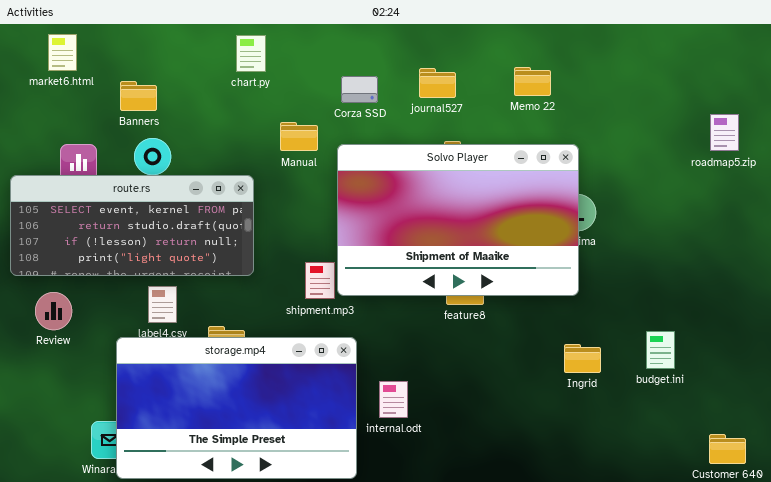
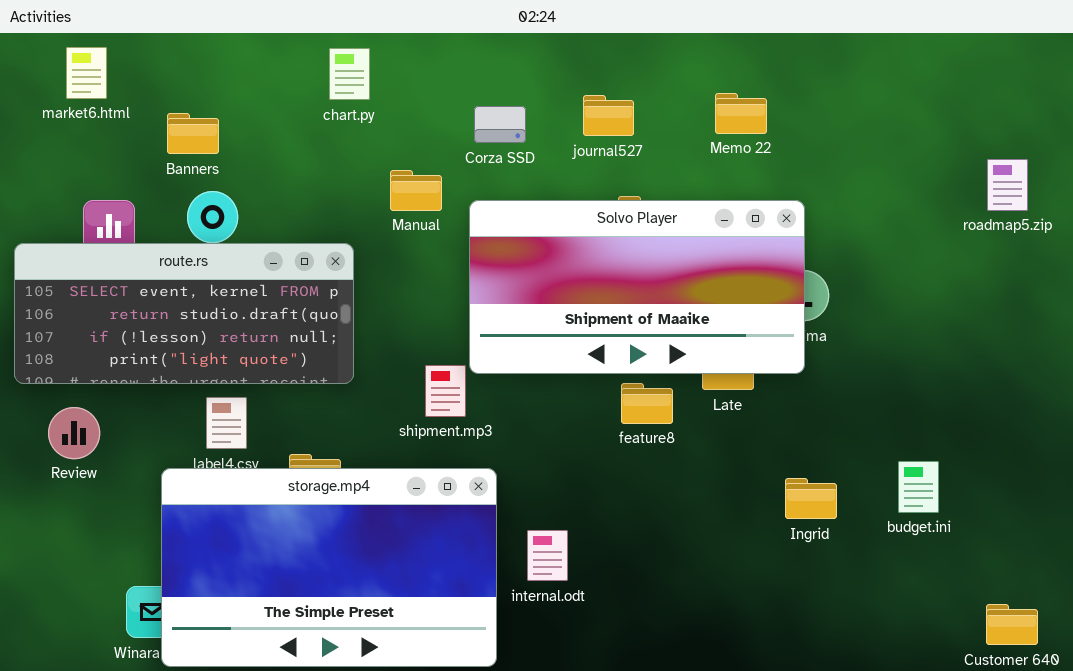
Solvo Player: [337,144,579,296] -> [469,200,805,374], resized

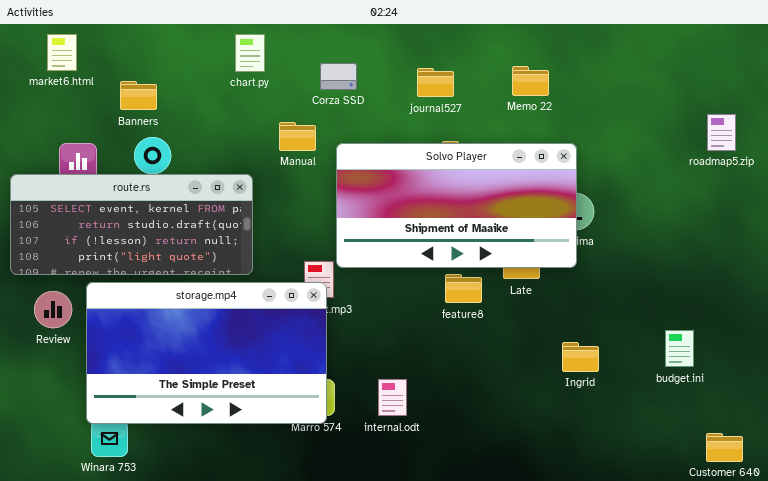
Corza SSD: [474,106,526,143] -> [320,63,357,90], moved
budget.ini: [898,461,939,513] -> [665,330,694,367], moved
storage.mp4: [161,468,497,667] -> [86,282,327,424], moved

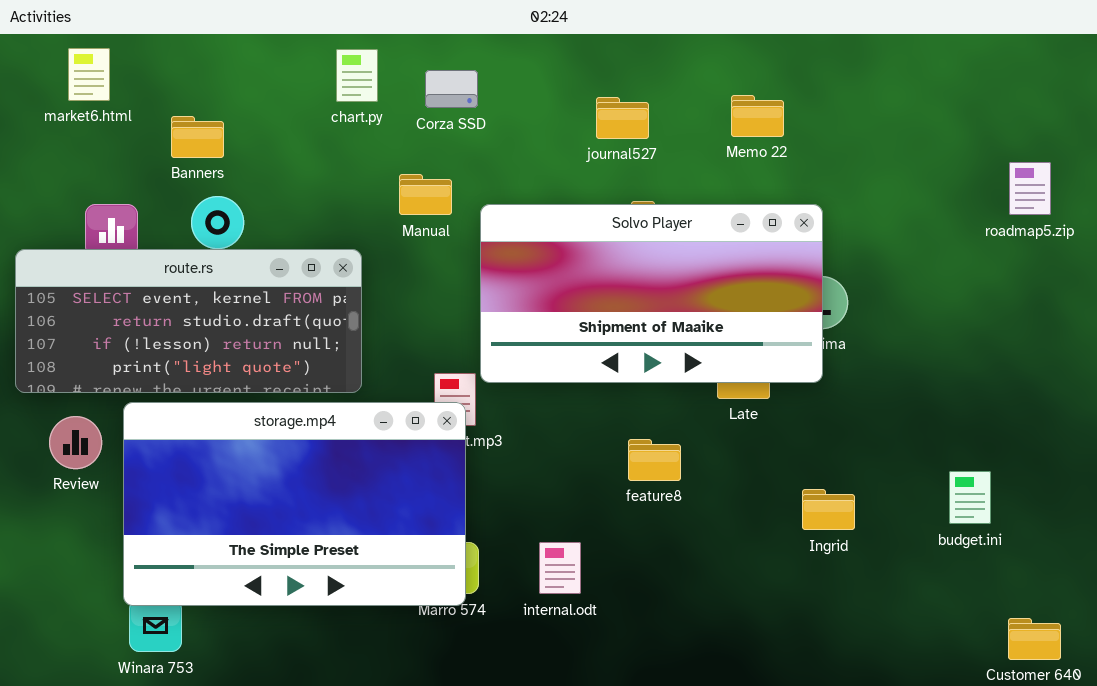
Corza SSD: [320,63,357,90] -> [425,70,478,108], moved
feature8: [445,274,482,303] -> [628,439,681,481], moved

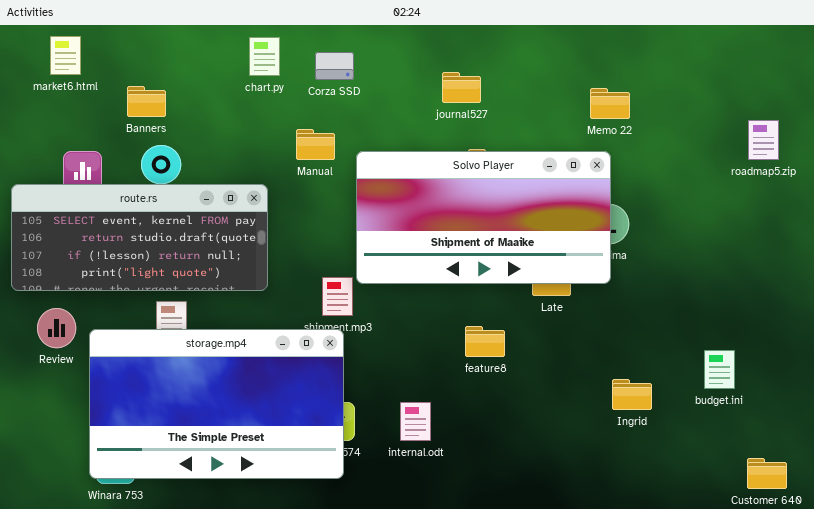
Memo 22: [731,95,784,137] -> [590,88,630,119], moved
storage.mp4: [123,402,466,606] -> [89,329,344,479], moved
Ingrid: [802,489,855,530] -> [612,379,652,410], moved

